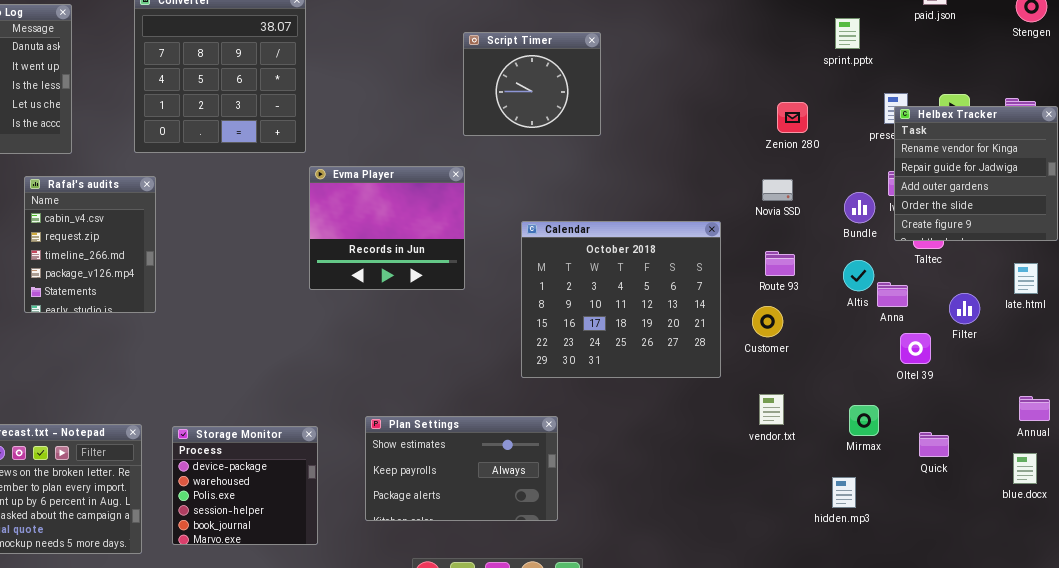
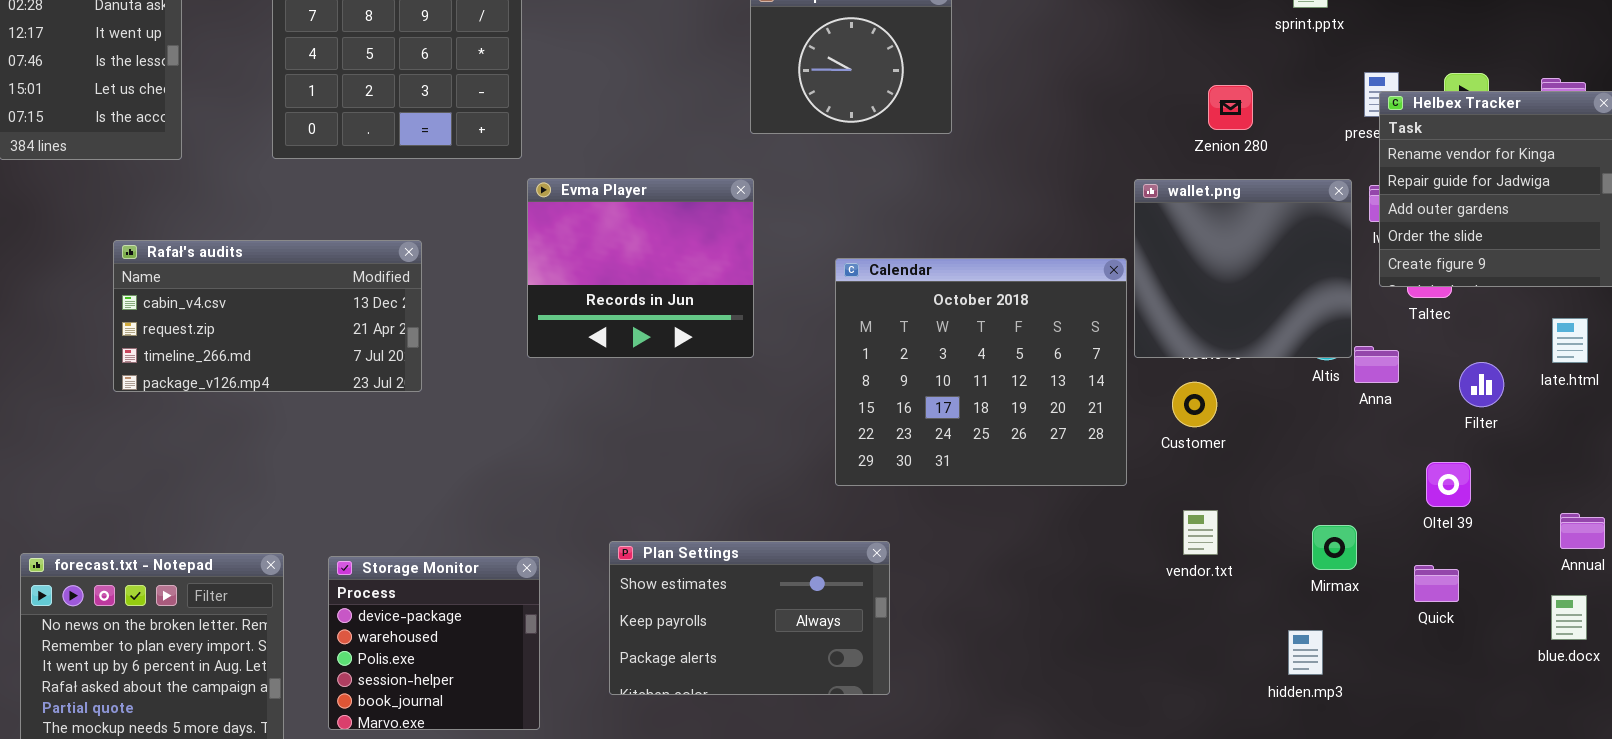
wallet.png: none -> [1134,179,1352,358], opened
Rafał's audits: [24,176,156,313] -> [113,240,422,392], resized
Oltel 39: [900,333,931,364] -> [1426,462,1471,507], moved

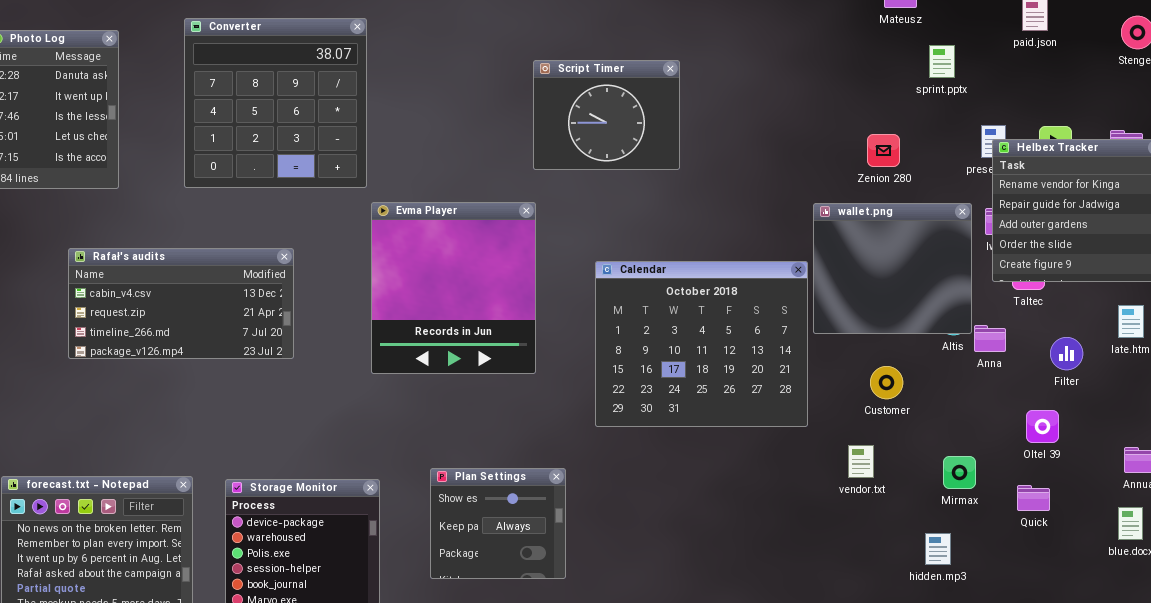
Evma Player: [527,178,754,358] -> [371,202,536,374], resized
Customer: [1172,382,1217,427] -> [870,366,903,399], moved
Plan Settings: [609,541,890,695] -> [430,468,566,579], resized

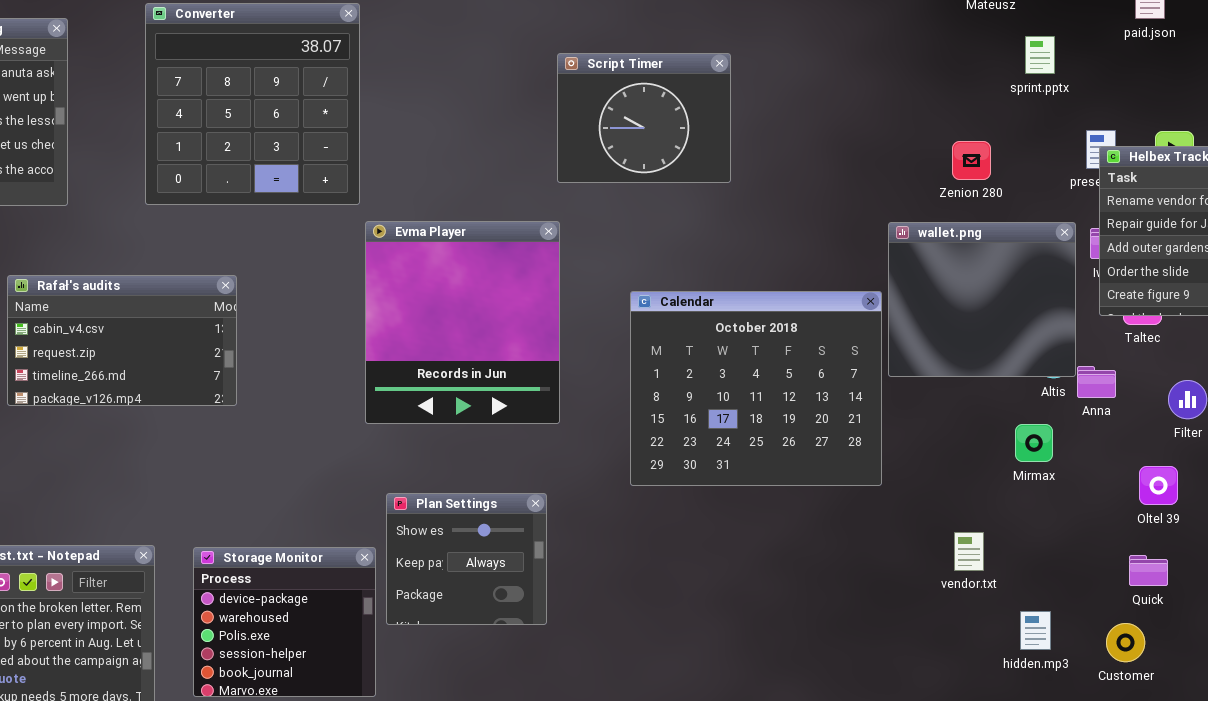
Rafał's audits: [68,248,294,359] -> [7,275,237,406], resized
Customer: [870,366,903,399] -> [1106,623,1145,662], moved
vendor.txt: [848,445,874,478] -> [954,532,984,571], moved
Mirmax: [943,456,976,489] -> [1015,424,1053,462], moved
Plan Settings: [430,468,566,579] -> [386,493,547,625], moved

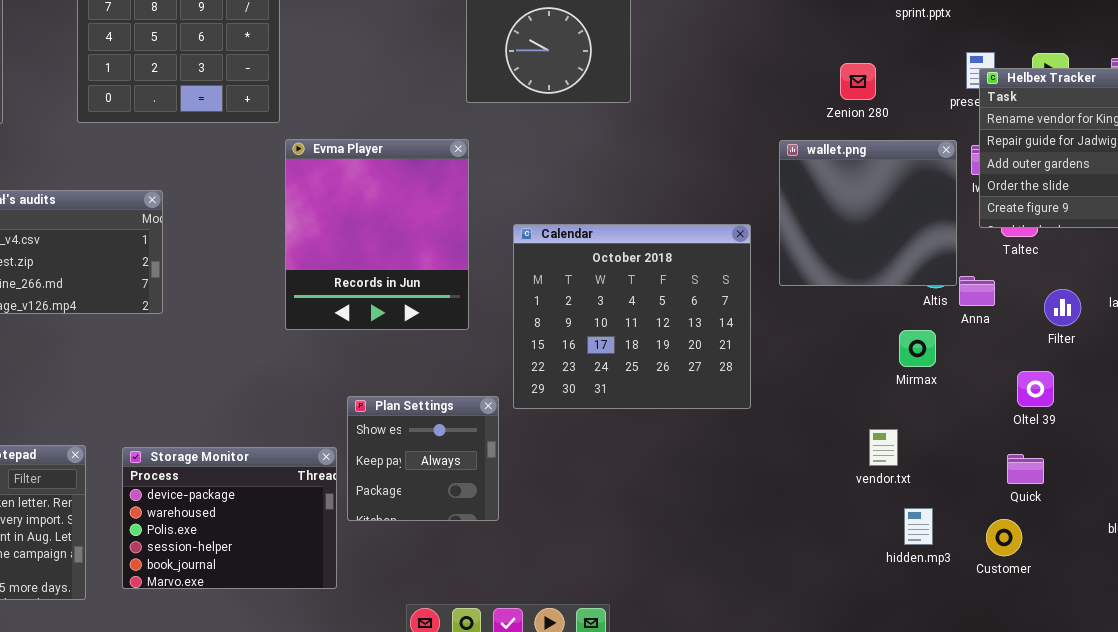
Calendar: [630,291,882,486] -> [513,224,751,409], moved
Plan Settings: [386,493,547,625] -> [347,396,499,521], moved
vendor.txt: [954,532,984,571] -> [869,429,898,466], moved
Storage Monitor: [193,547,376,697] -> [122,447,337,589], resized

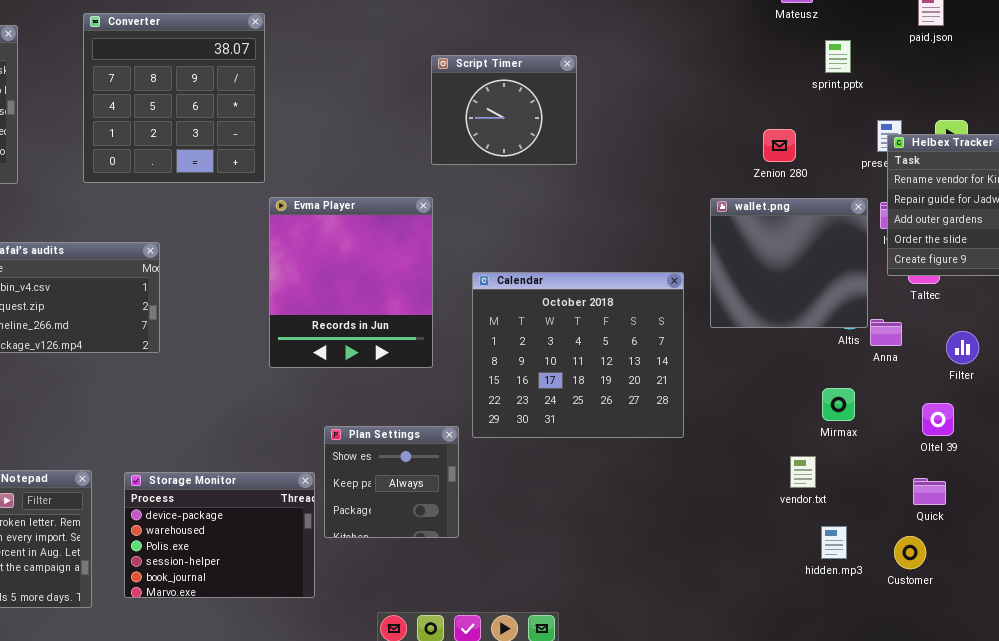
Mirmax: [899,330,936,367] -> [822,388,855,421], moved

